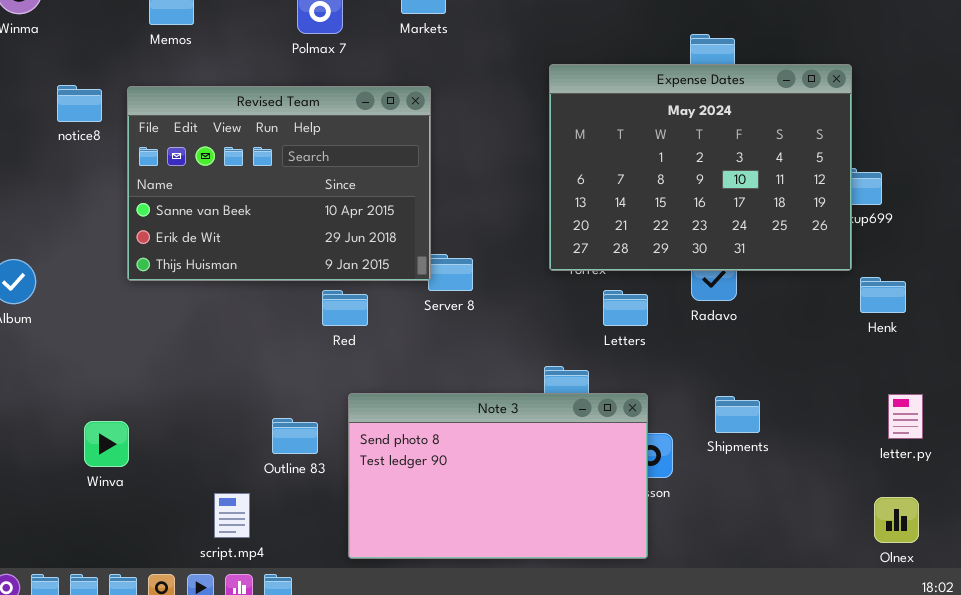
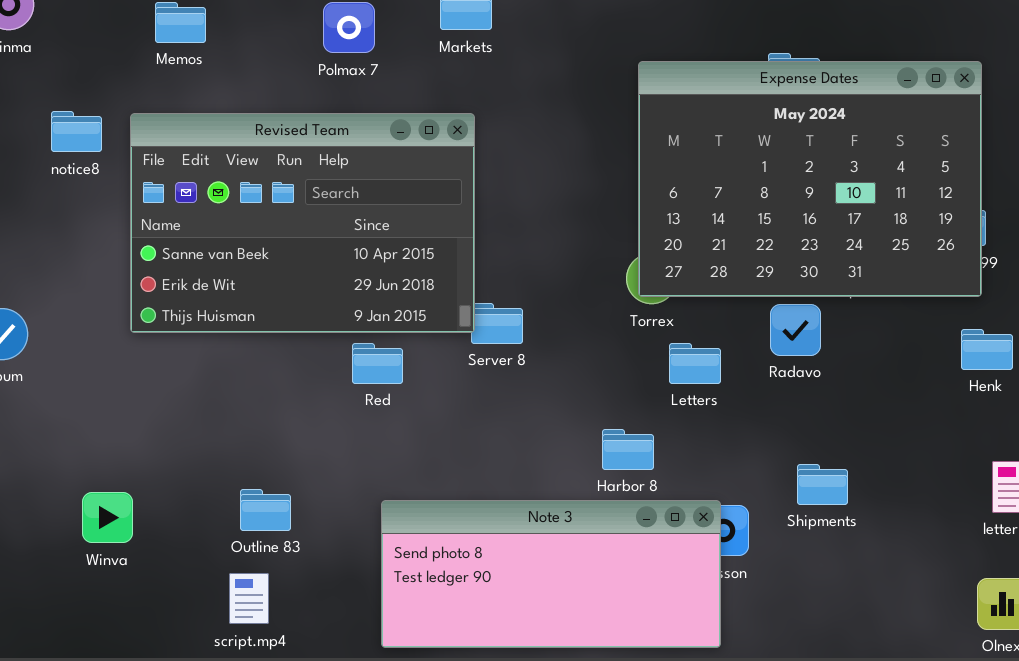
Expense Dates: [549,64,852,271] -> [638,61,982,297], moved
Note 3: [348,393,648,559] -> [381,500,721,648], resized
Outline 83: [272,418,318,454] -> [240,489,291,531], moved

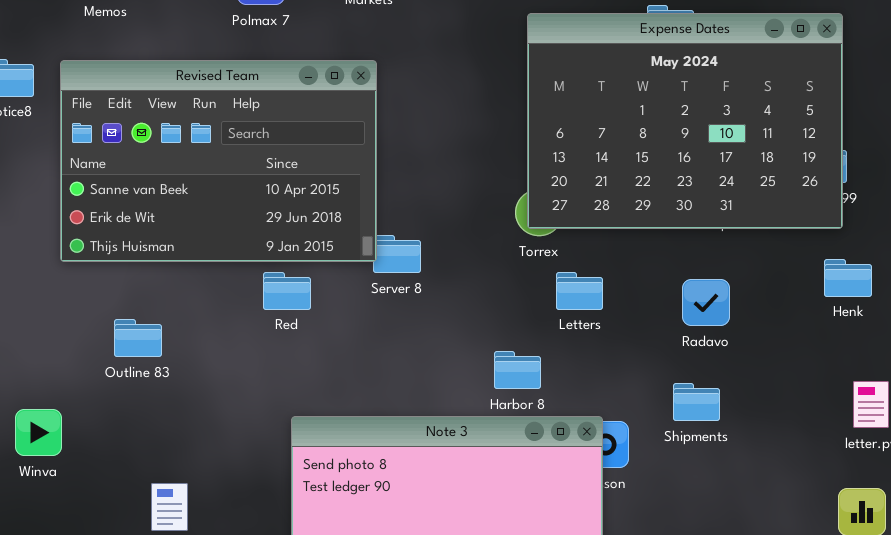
Radavo: [770,304,821,356] -> [682,279,730,326], moved
Outline 83: [240,489,291,531] -> [114,319,162,357], moved

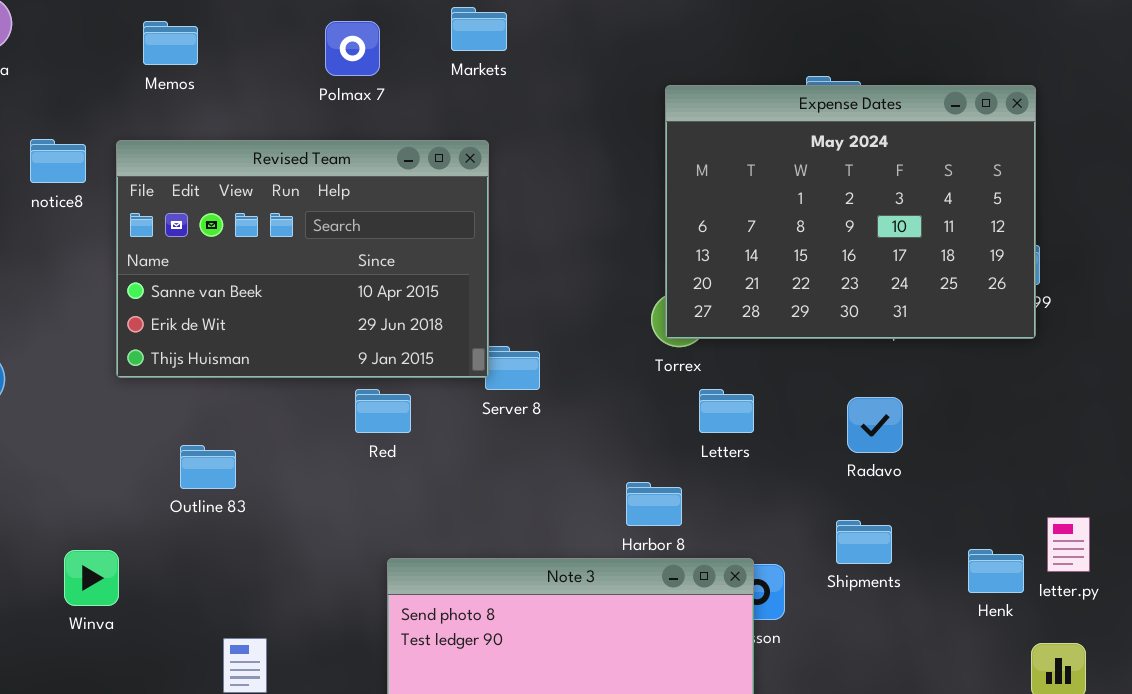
Henk: [824,259,872,297] -> [968,549,1024,593], moved

